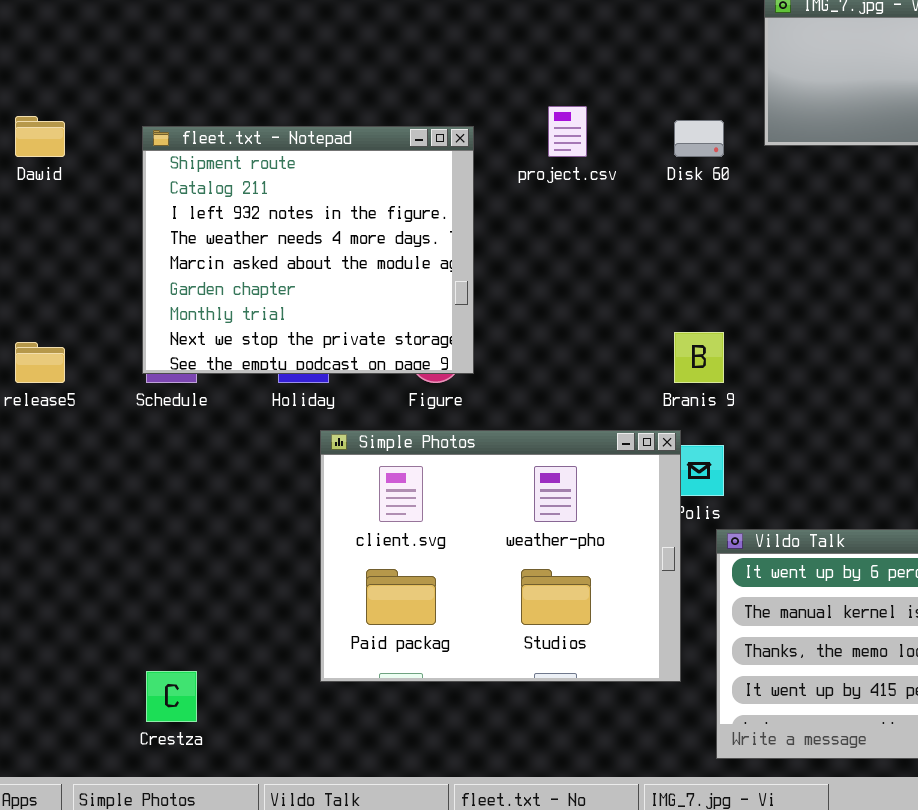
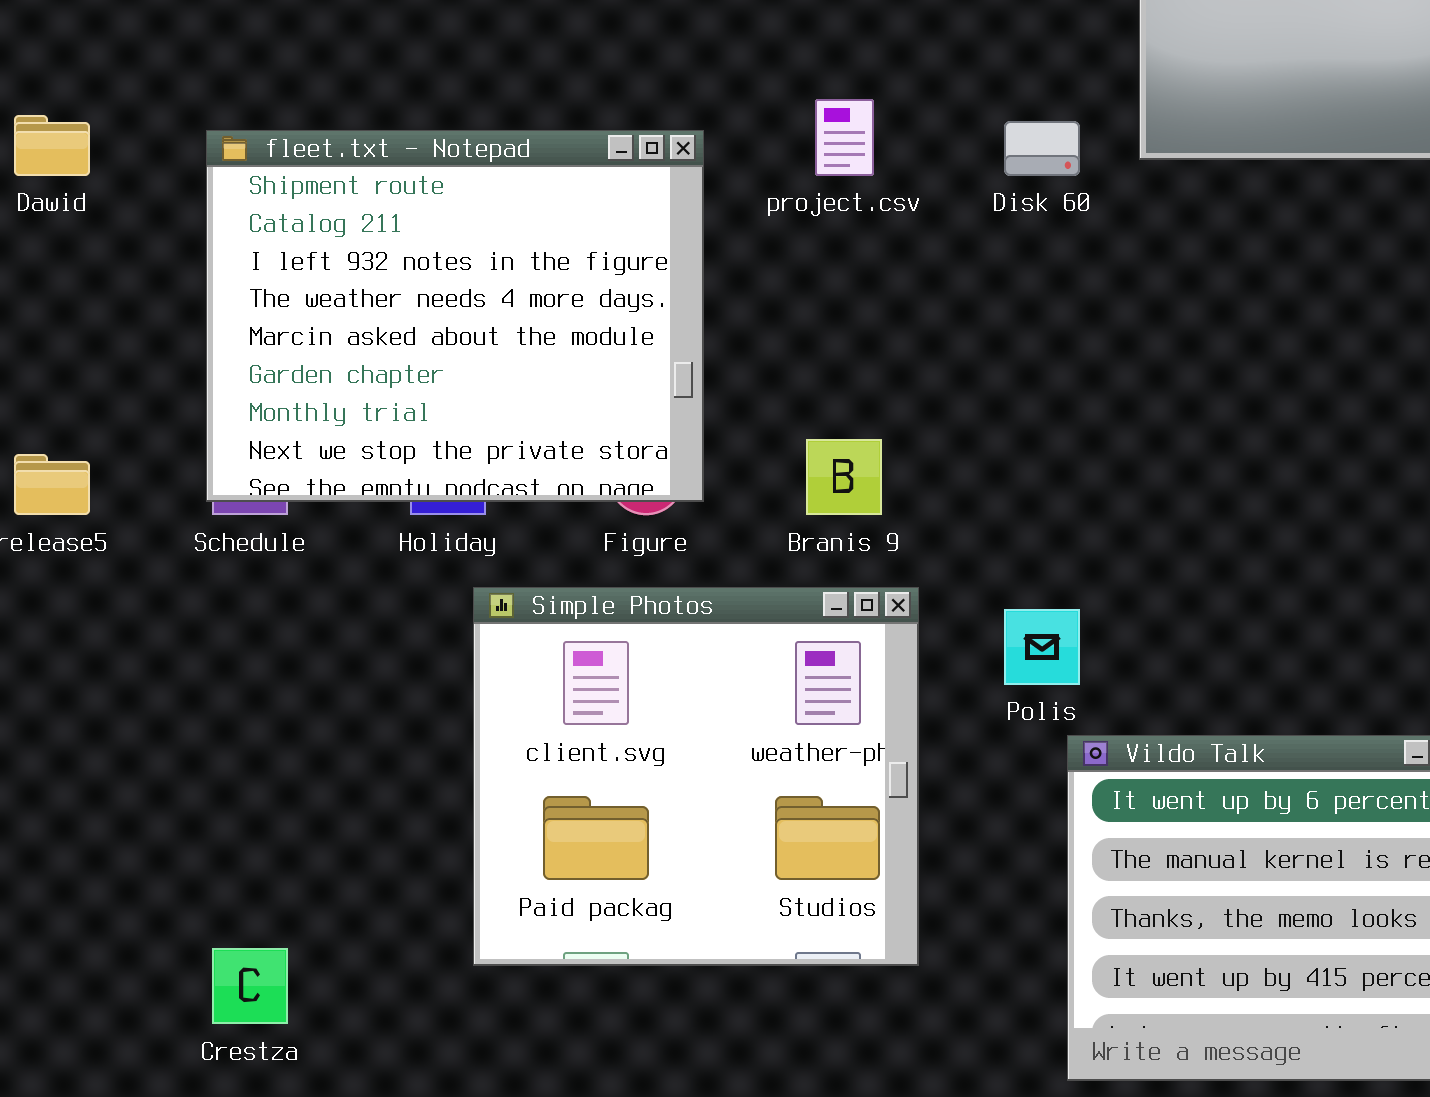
Branis 9: [674,332,724,383] -> [806,439,882,515], moved
Simple Photos: [320,430,681,682] -> [473,587,919,966], resized

